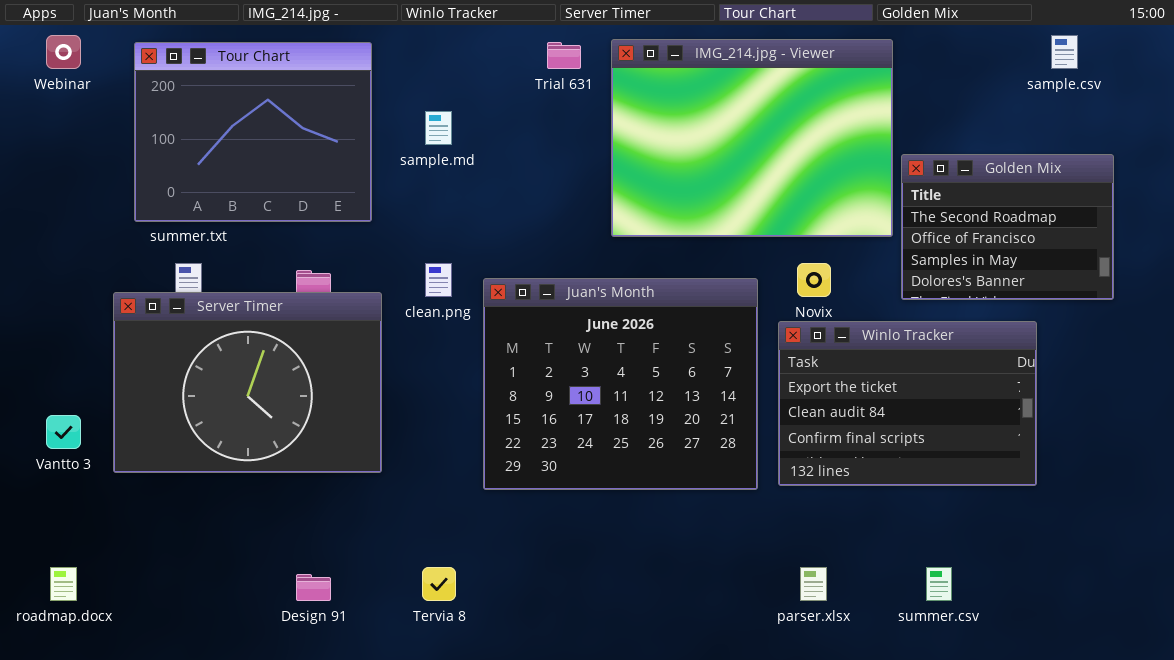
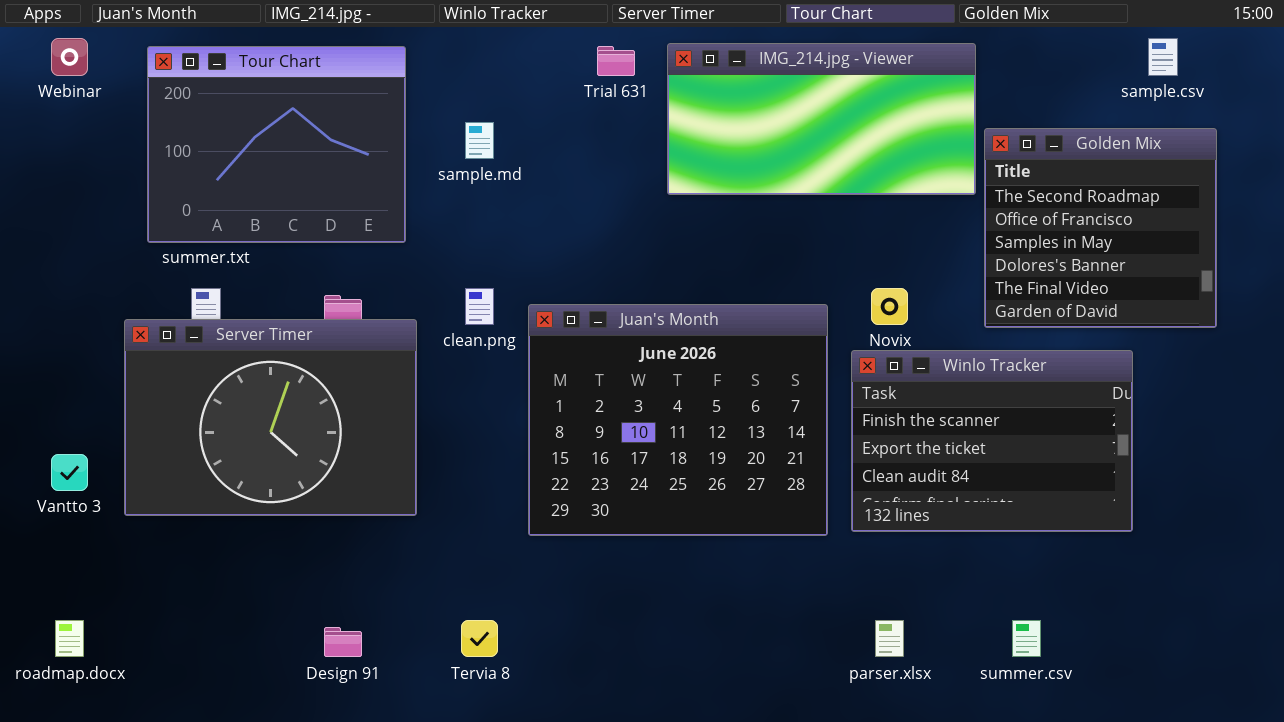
IMG_214.jpg - Viewer: [611,39,893,237] -> [667,43,976,195], resized
Golden Mix: [901,154,1114,300] -> [984,128,1217,328], resized
Winlo Tracker: [778,321,1037,486] -> [851,350,1133,532], scrolled up 1 row

